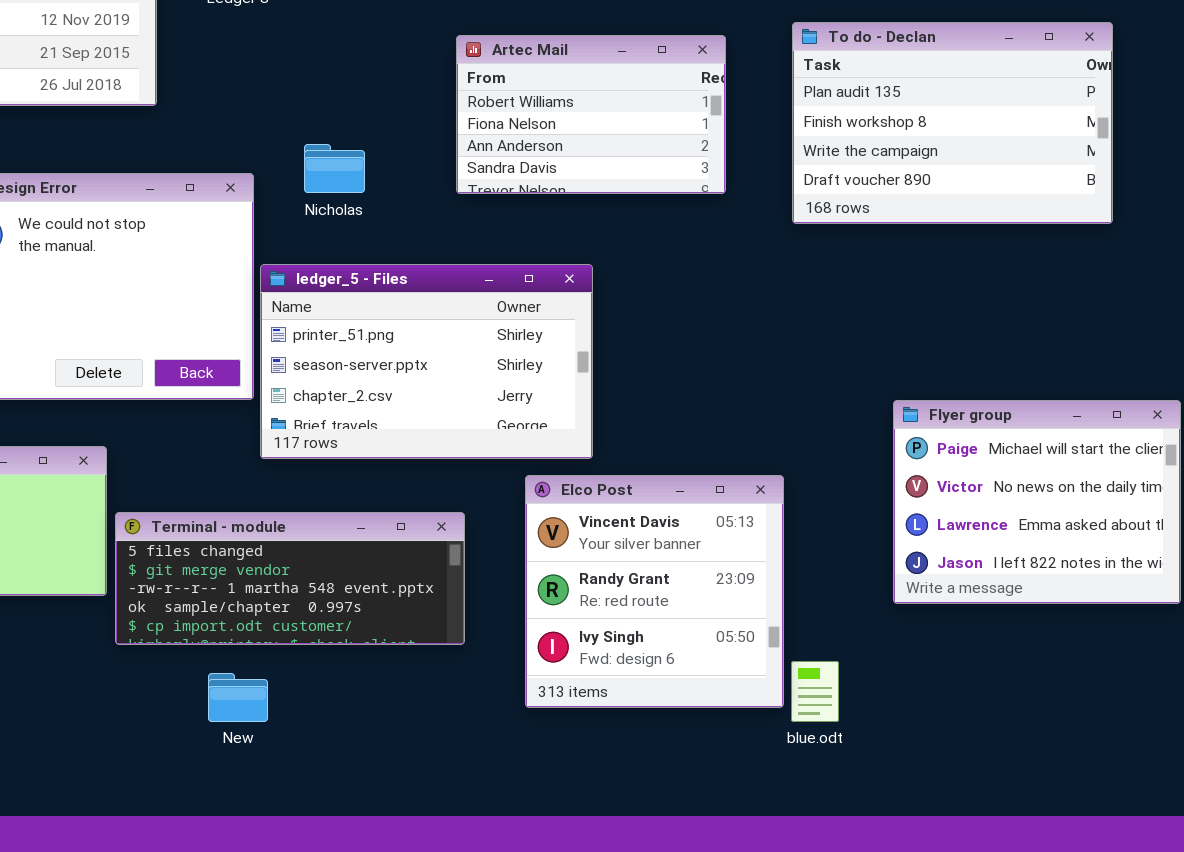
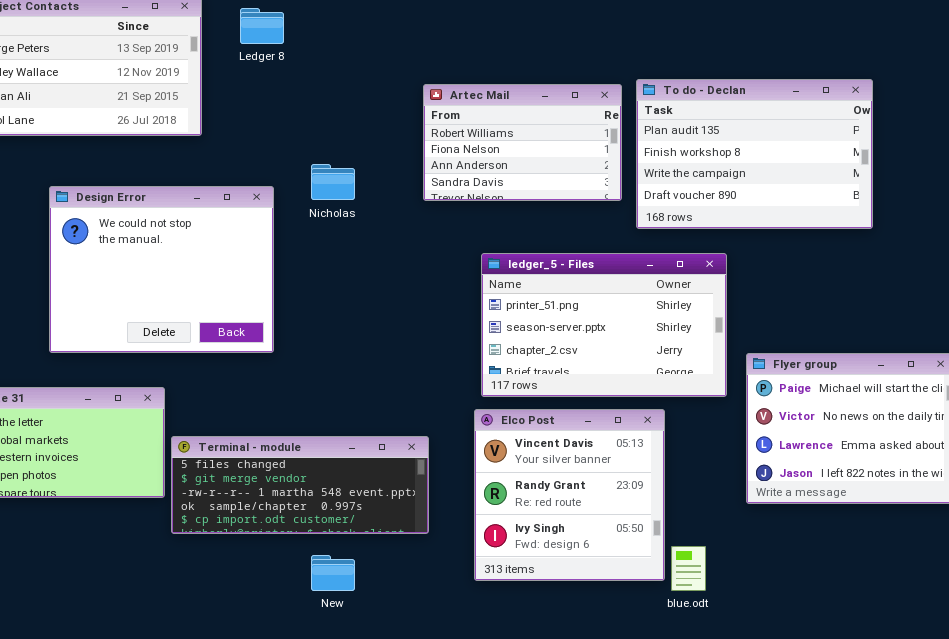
To do - Declan: [792,22,1113,224] -> [636,79,873,229], moved
ledger_5 - Files: [260,264,593,459] -> [481,253,727,397], moved
New: [208,673,268,722] -> [311,555,355,591], moved

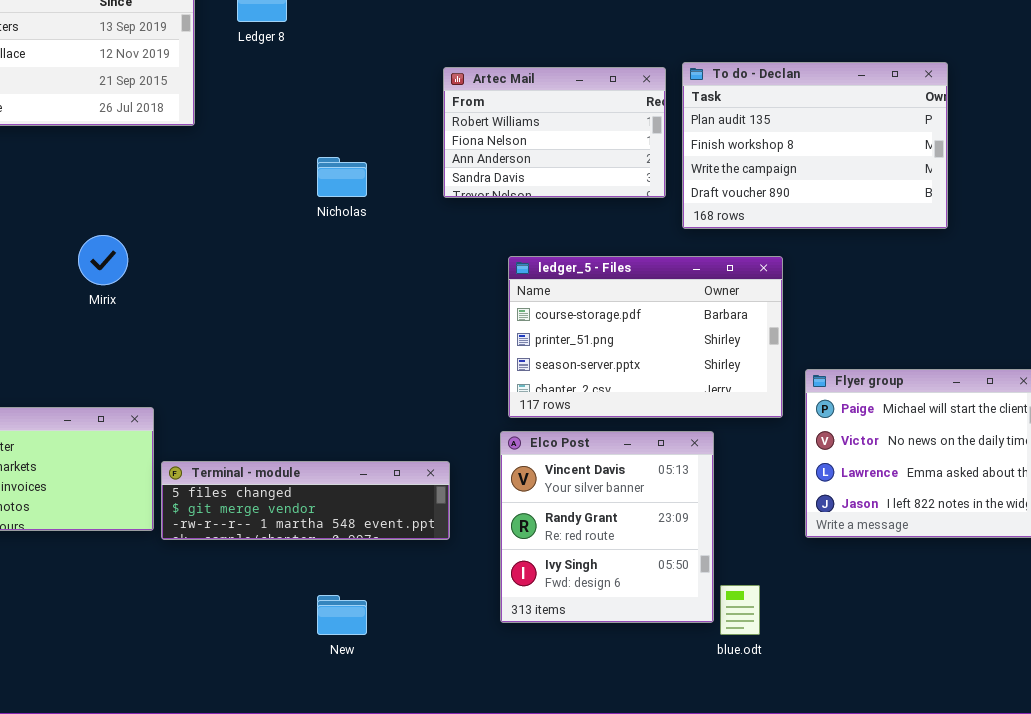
Design Error: [49,186,274,353] -> none, closed
ledger_5 - Files: [481,253,727,397] -> [508,256,783,418], scrolled up 1 row
Terminal - module: [171,436,429,534] -> [161,461,450,540], resized

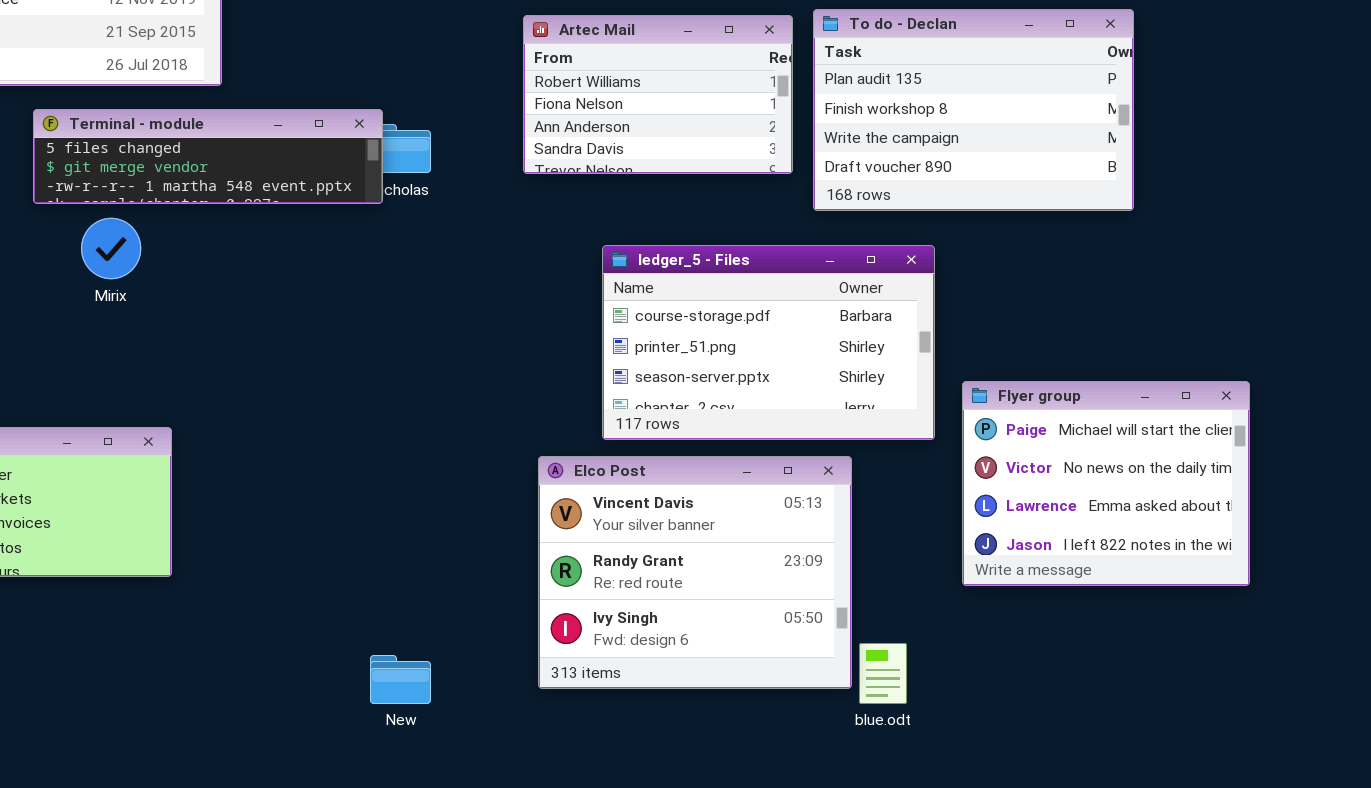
Elco Post: [500,431,714,623] -> [538,456,852,689], resized
Terminal - module: [161,461,450,540] -> [33,109,383,204], moved

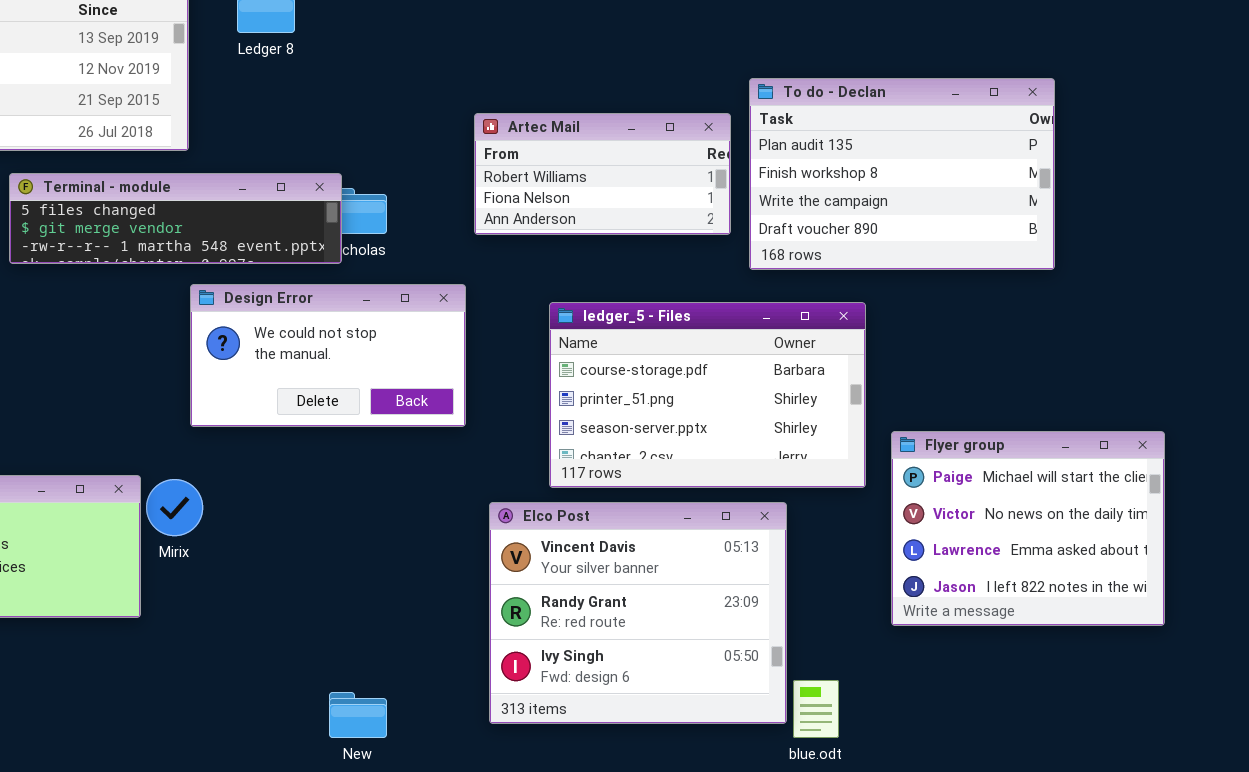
Artec Mail: [523,15,793,174] -> [474,113,731,235], resized
Mirix: [81,218,141,279] -> [146,479,203,536], moved
Design Error: none -> [190,284,466,427], opened

